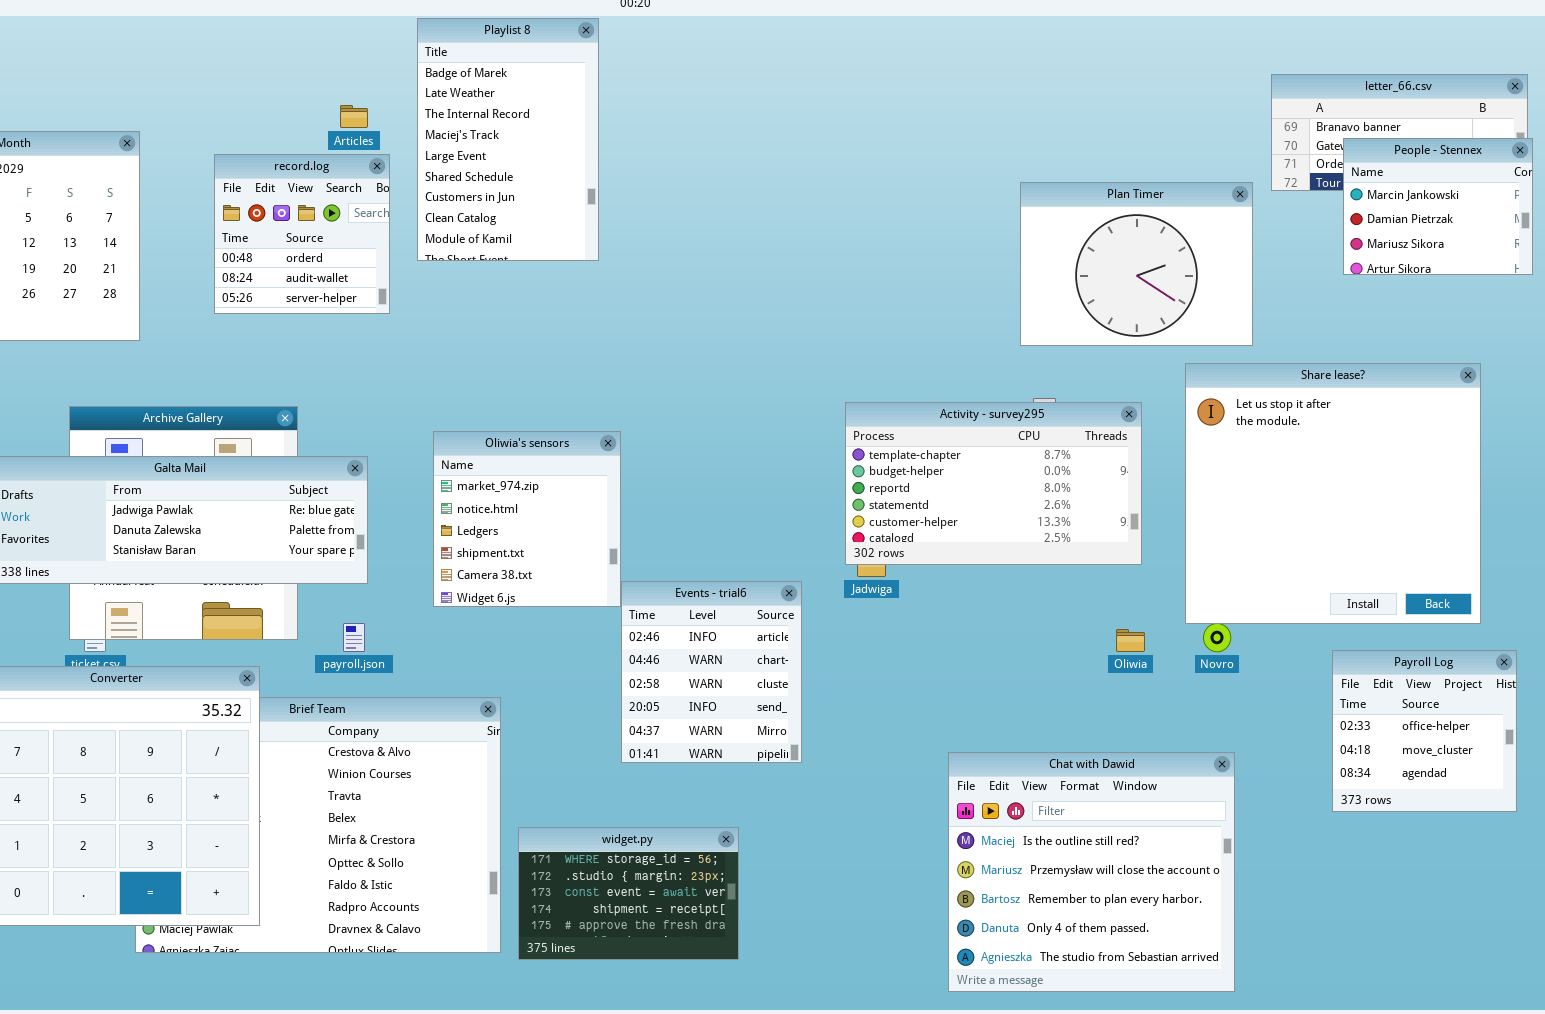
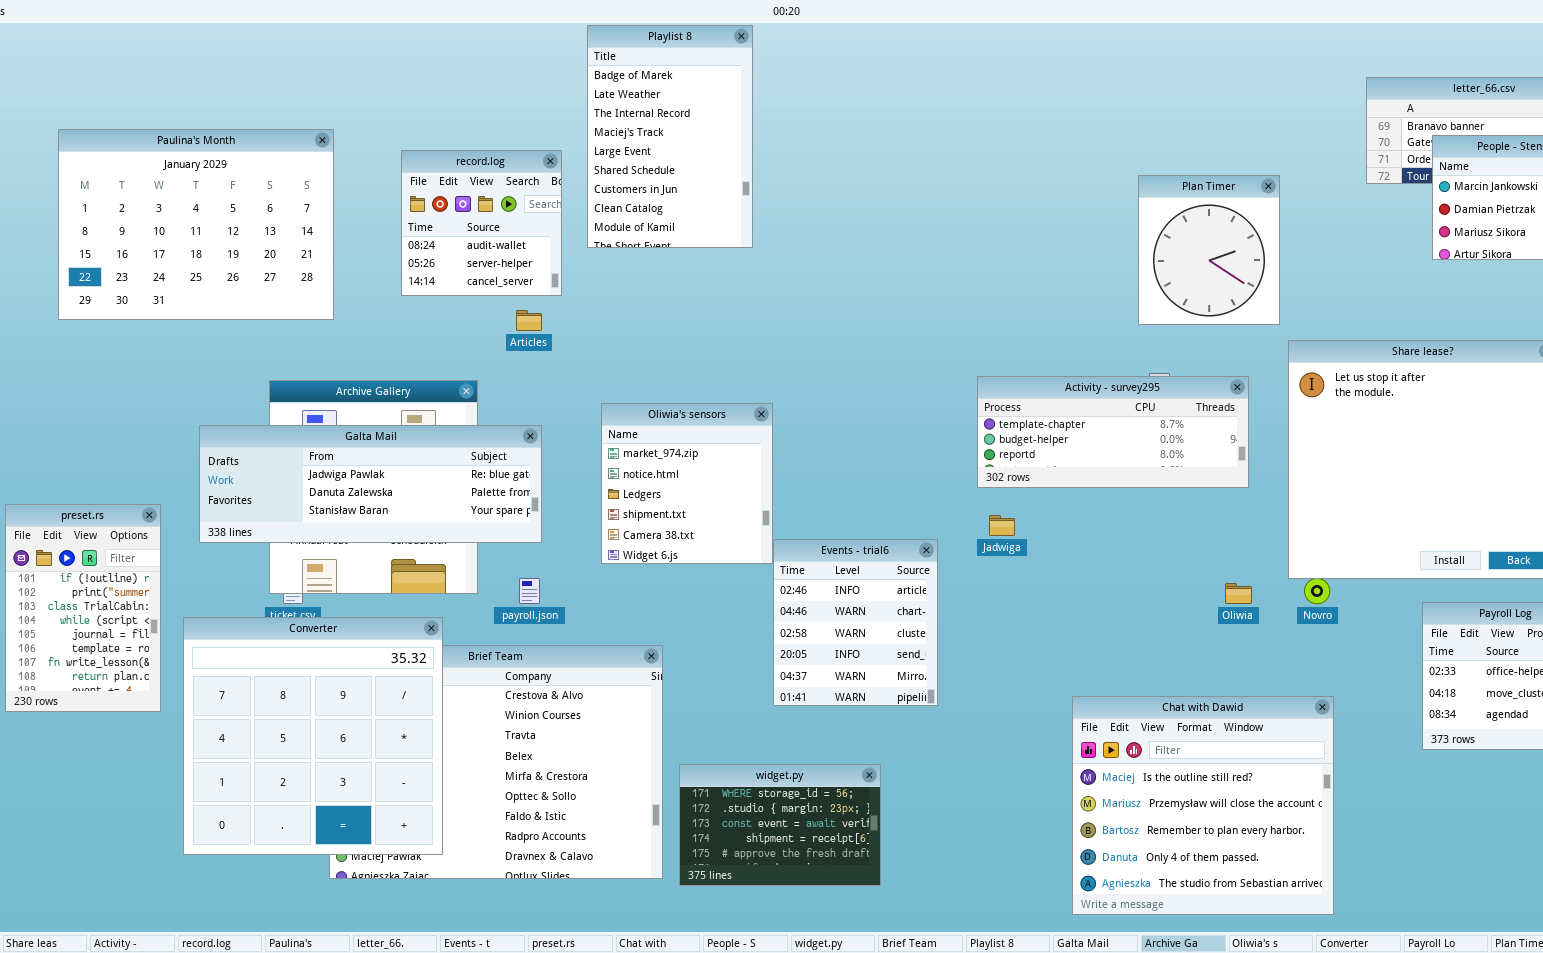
Articles: [340,105,368,128] -> [516,310,542,331], moved
record.log: [214,154,390,314] -> [401,150,562,296], scrolled down 1 row
Plan Timer: [1020,182,1253,346] -> [1138,175,1280,325], resized
Activity - survey295: [845,402,1142,565] -> [977,376,1249,488], resized

